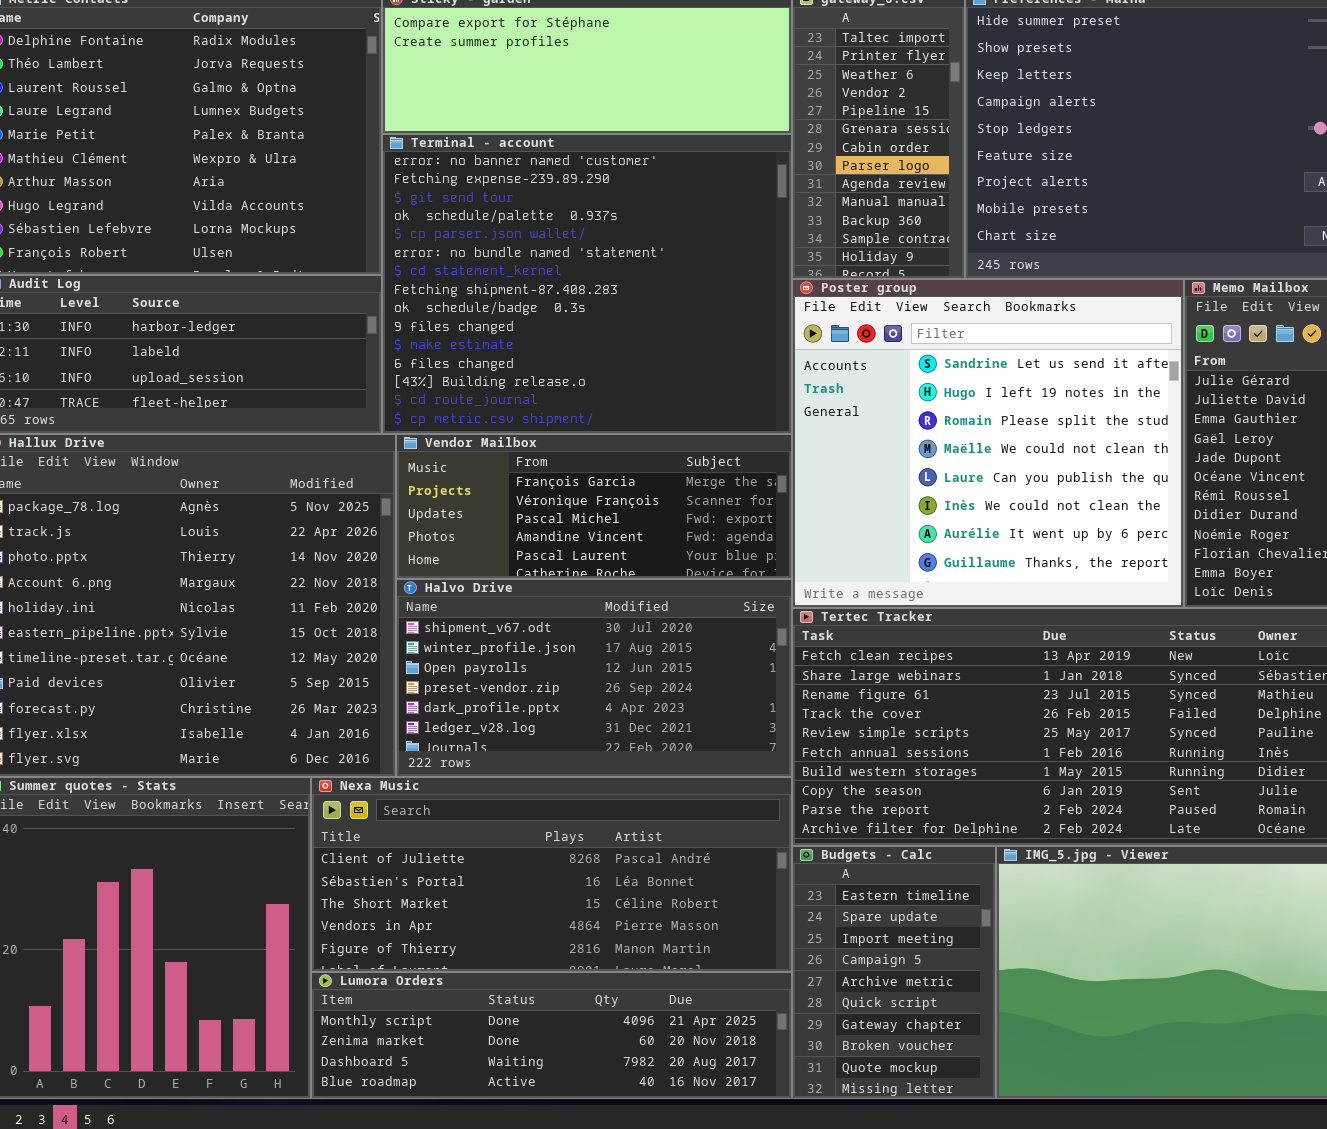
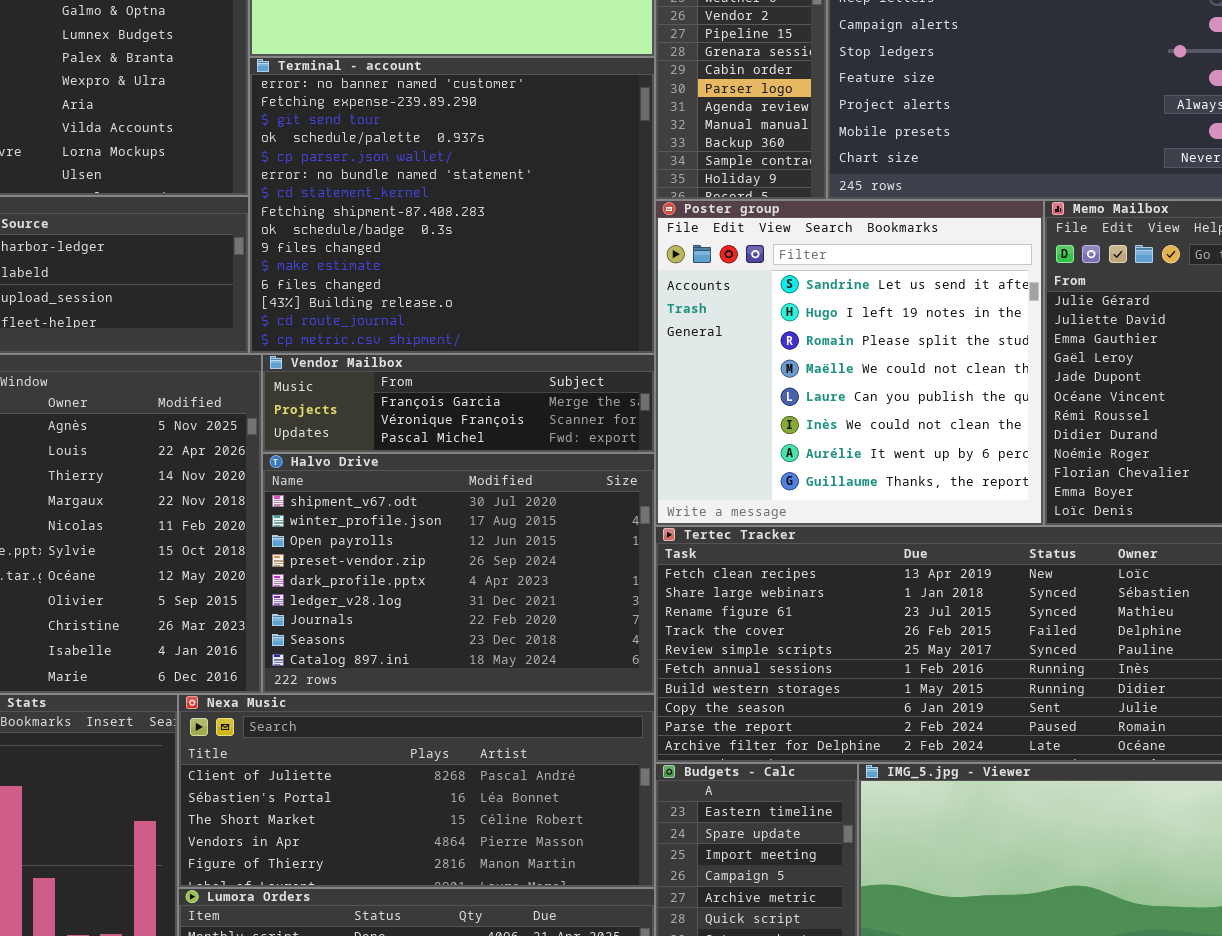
Vendor Mailbox: [396,434,792,579] -> [262,354,655,453], resized
Halvo Drive: [396,579,792,777] -> [262,453,655,694], resized

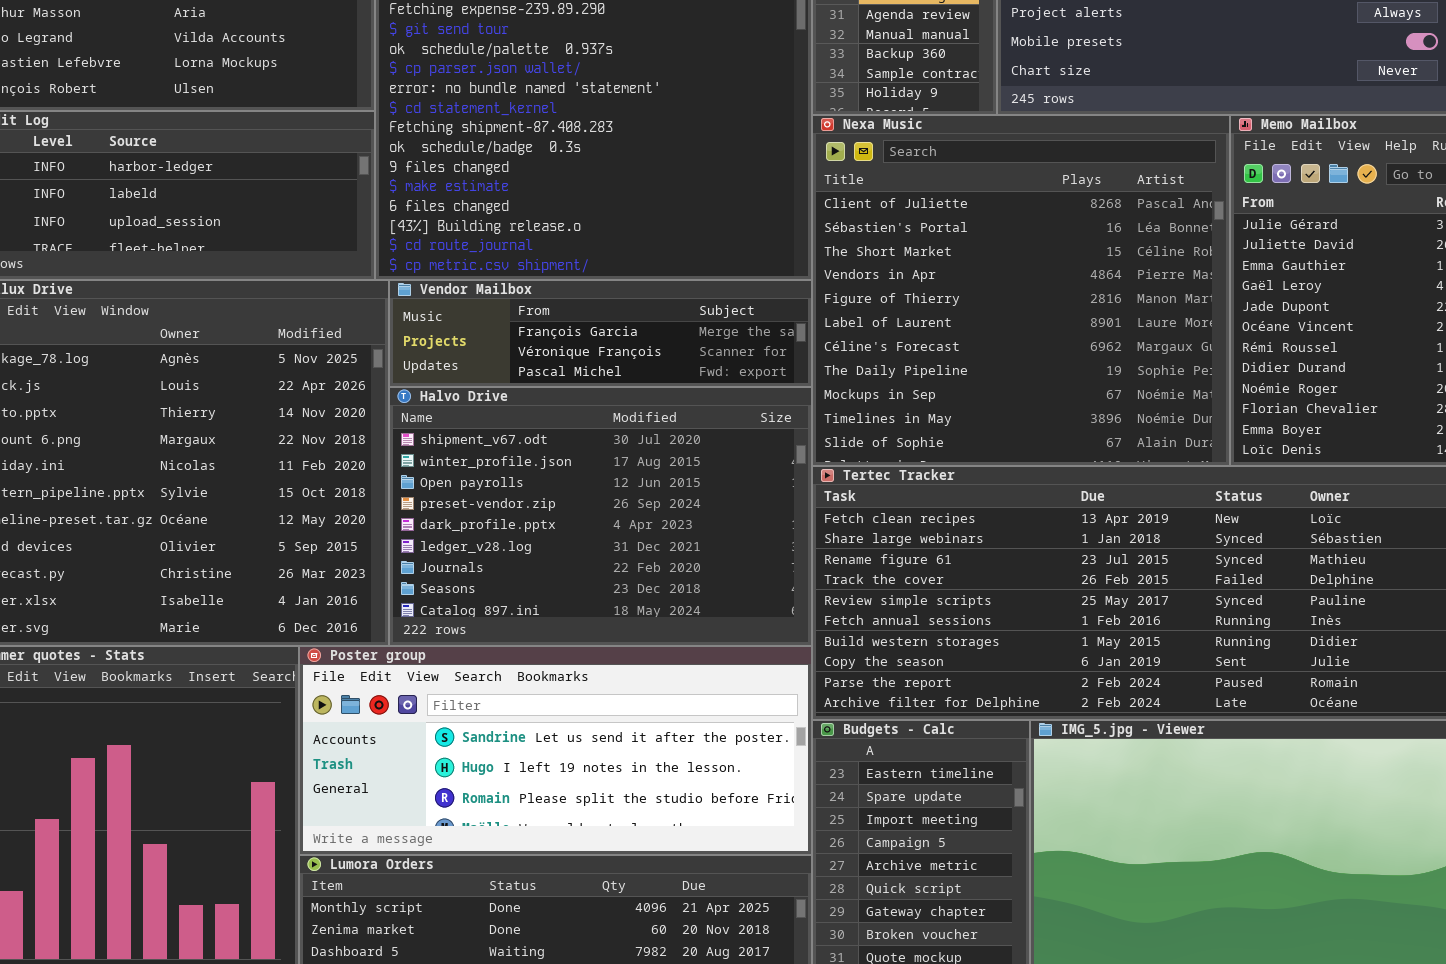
Poster group: [655,200,1044,526] -> [299,646,812,855], moved, resized
Nexa Music: [178,694,655,888] -> [812,115,1230,466], moved, resized

